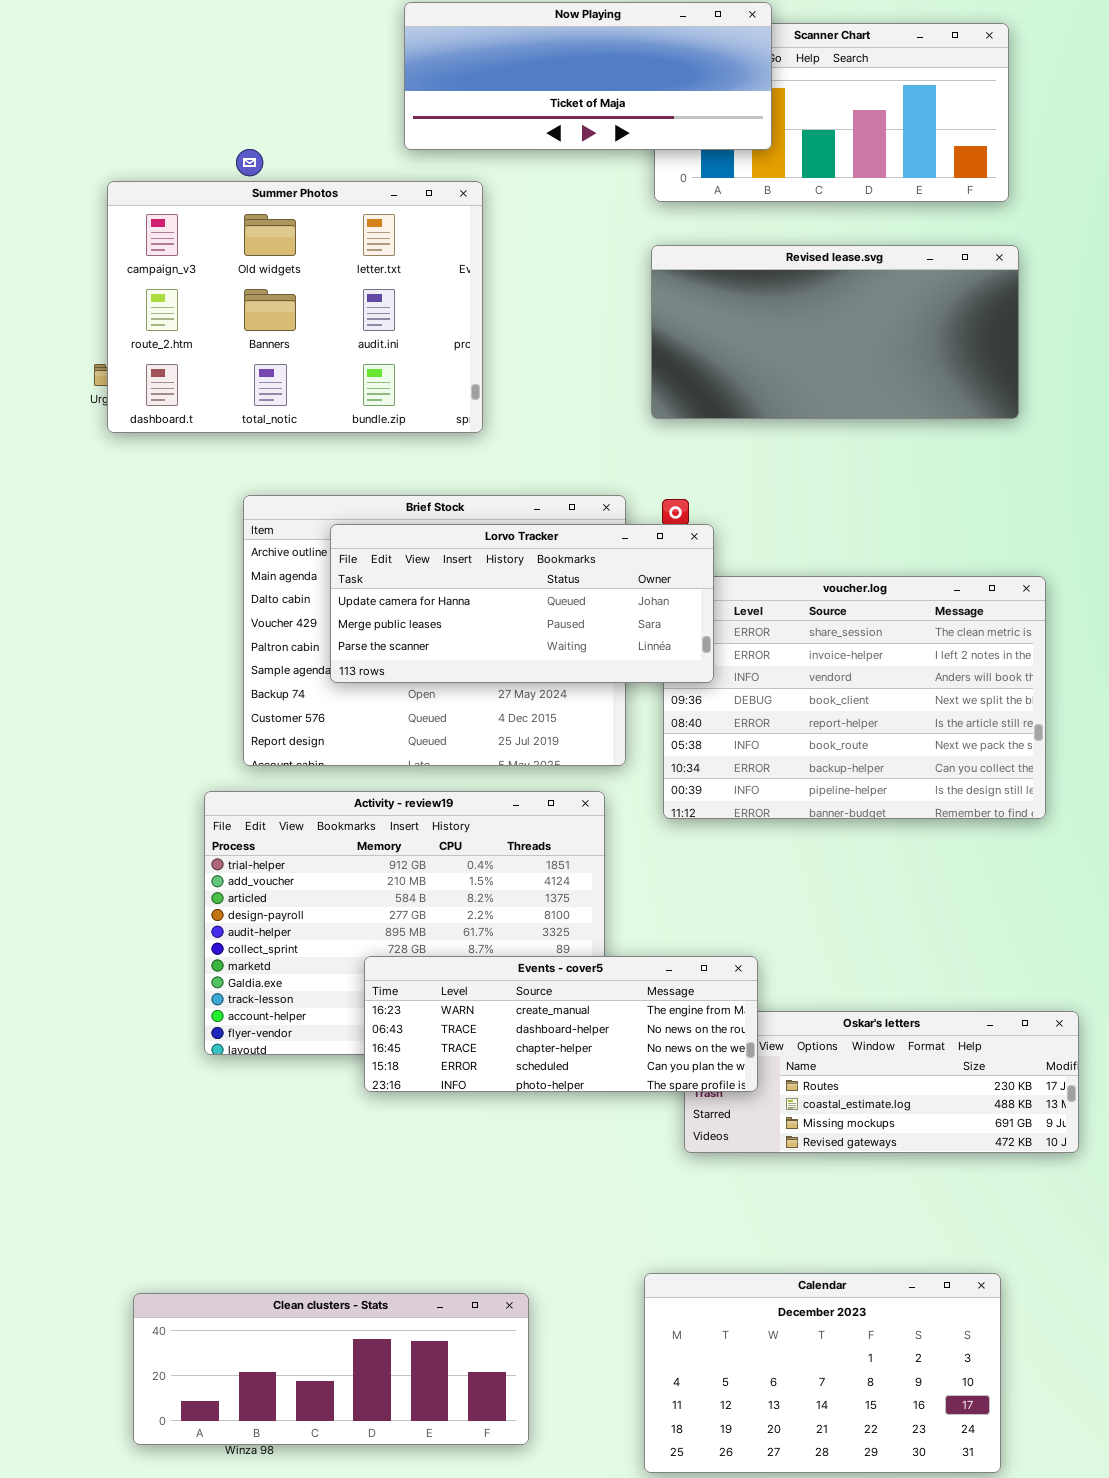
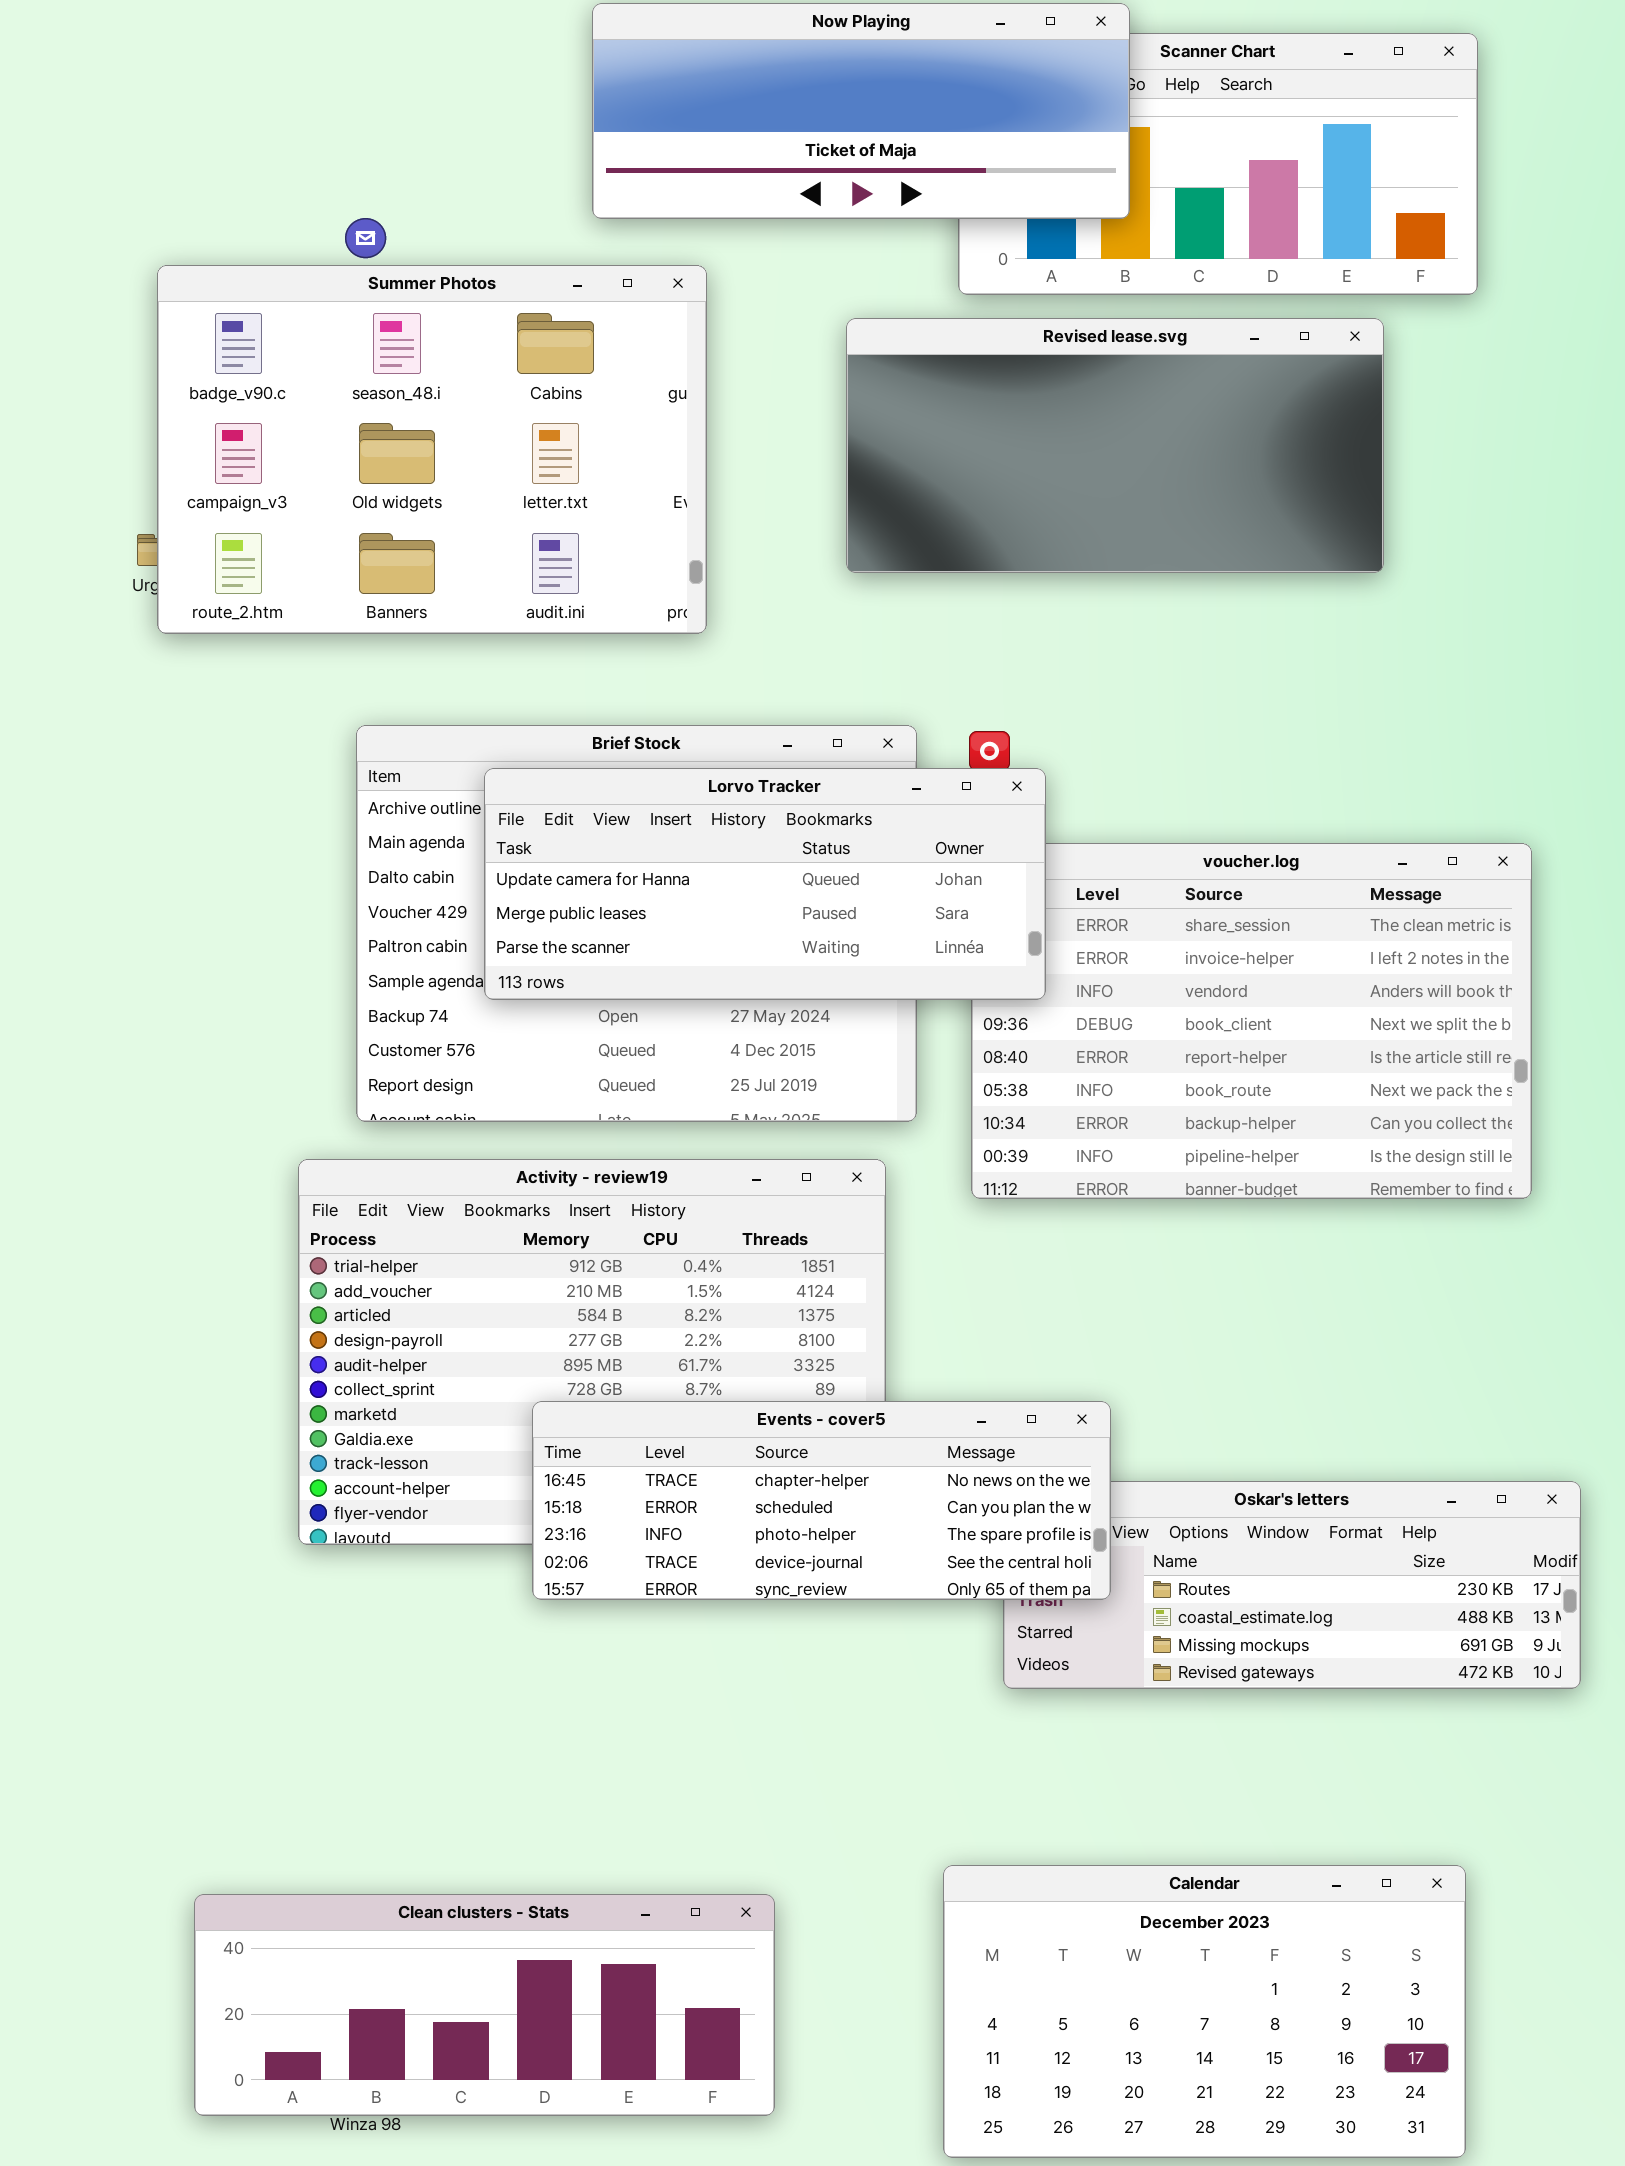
Summer Photos: [107,181,483,433] -> [157,265,707,634], scrolled up 1 row
Revised lease.svg: [651,245,1019,419] -> [846,318,1384,573], moved
Events - cover5: [364,956,758,1092] -> [532,1401,1111,1600], scrolled down 2 rows

